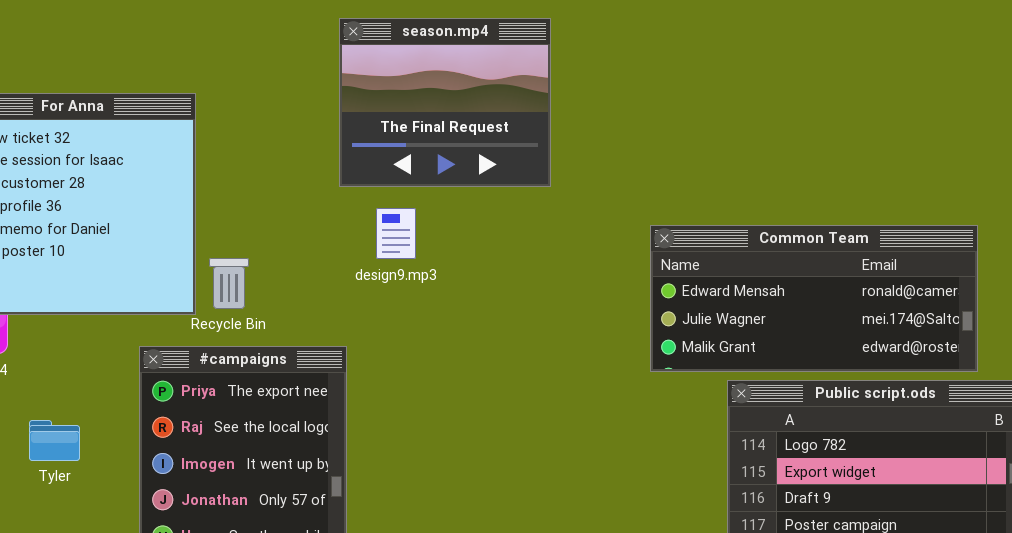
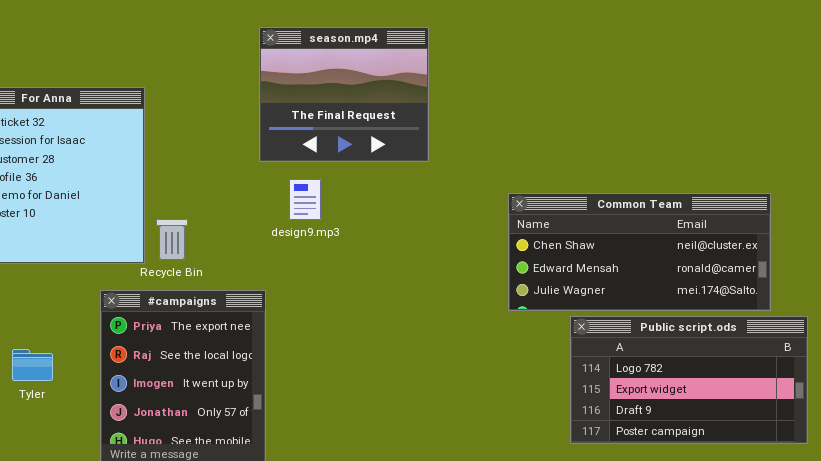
Common Team: [650,225,978,372] -> [508,193,771,311], scrolled up 1 row

